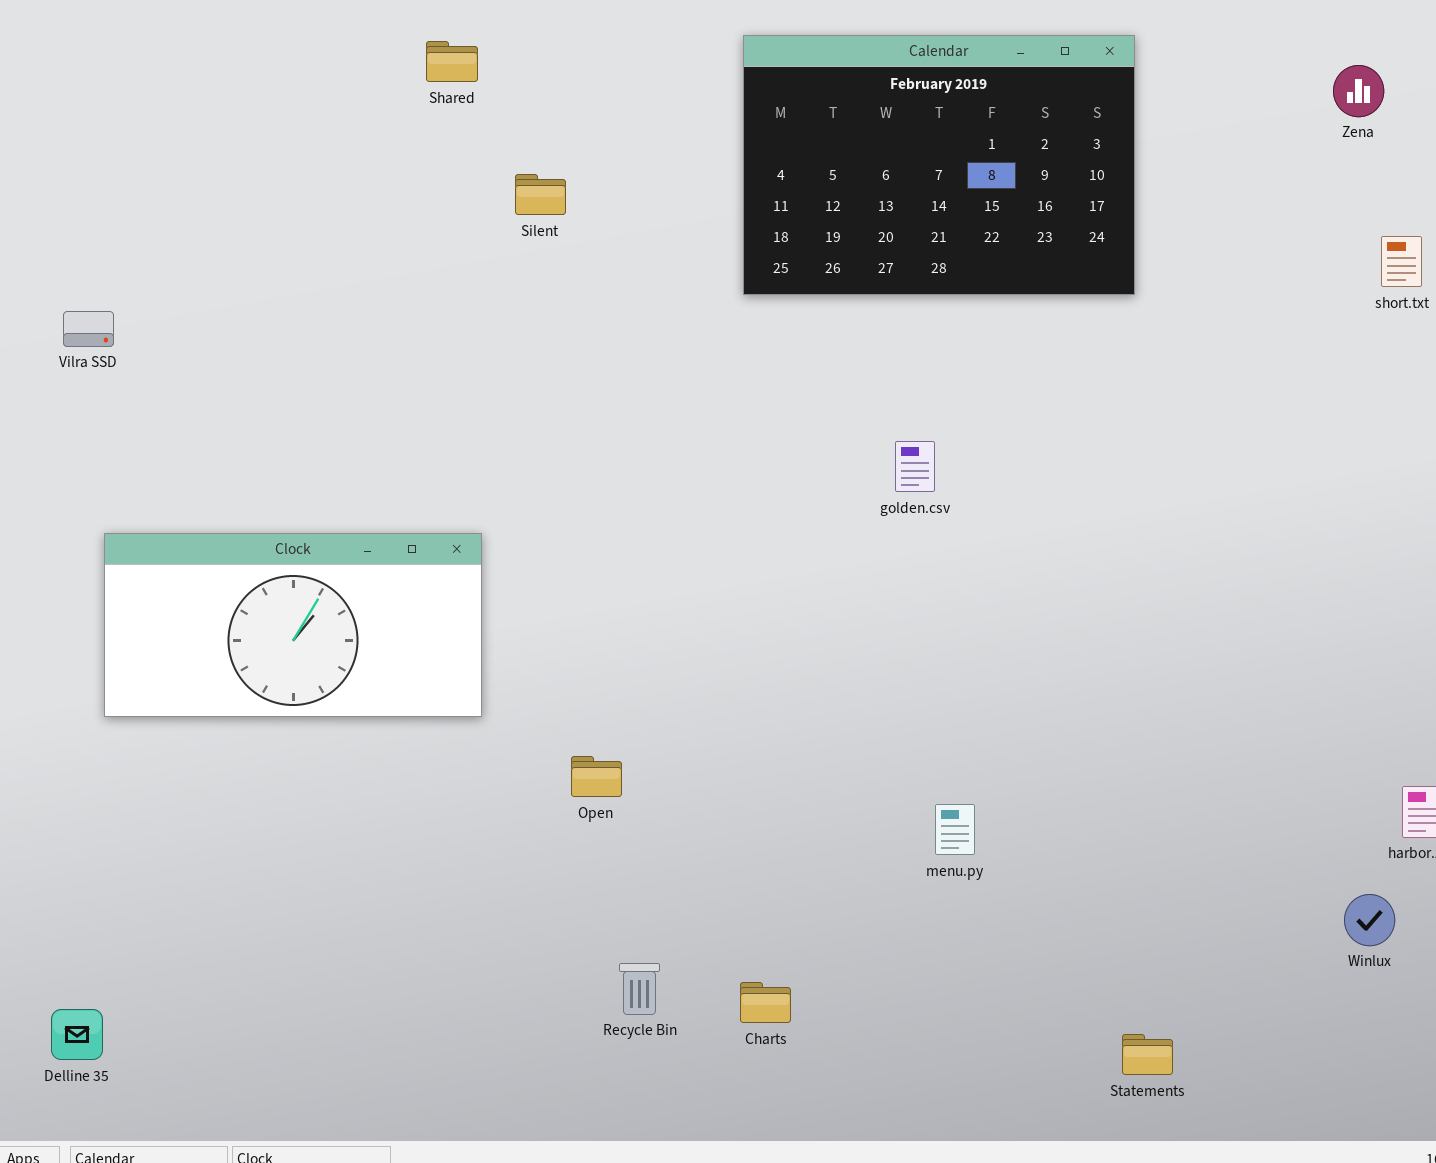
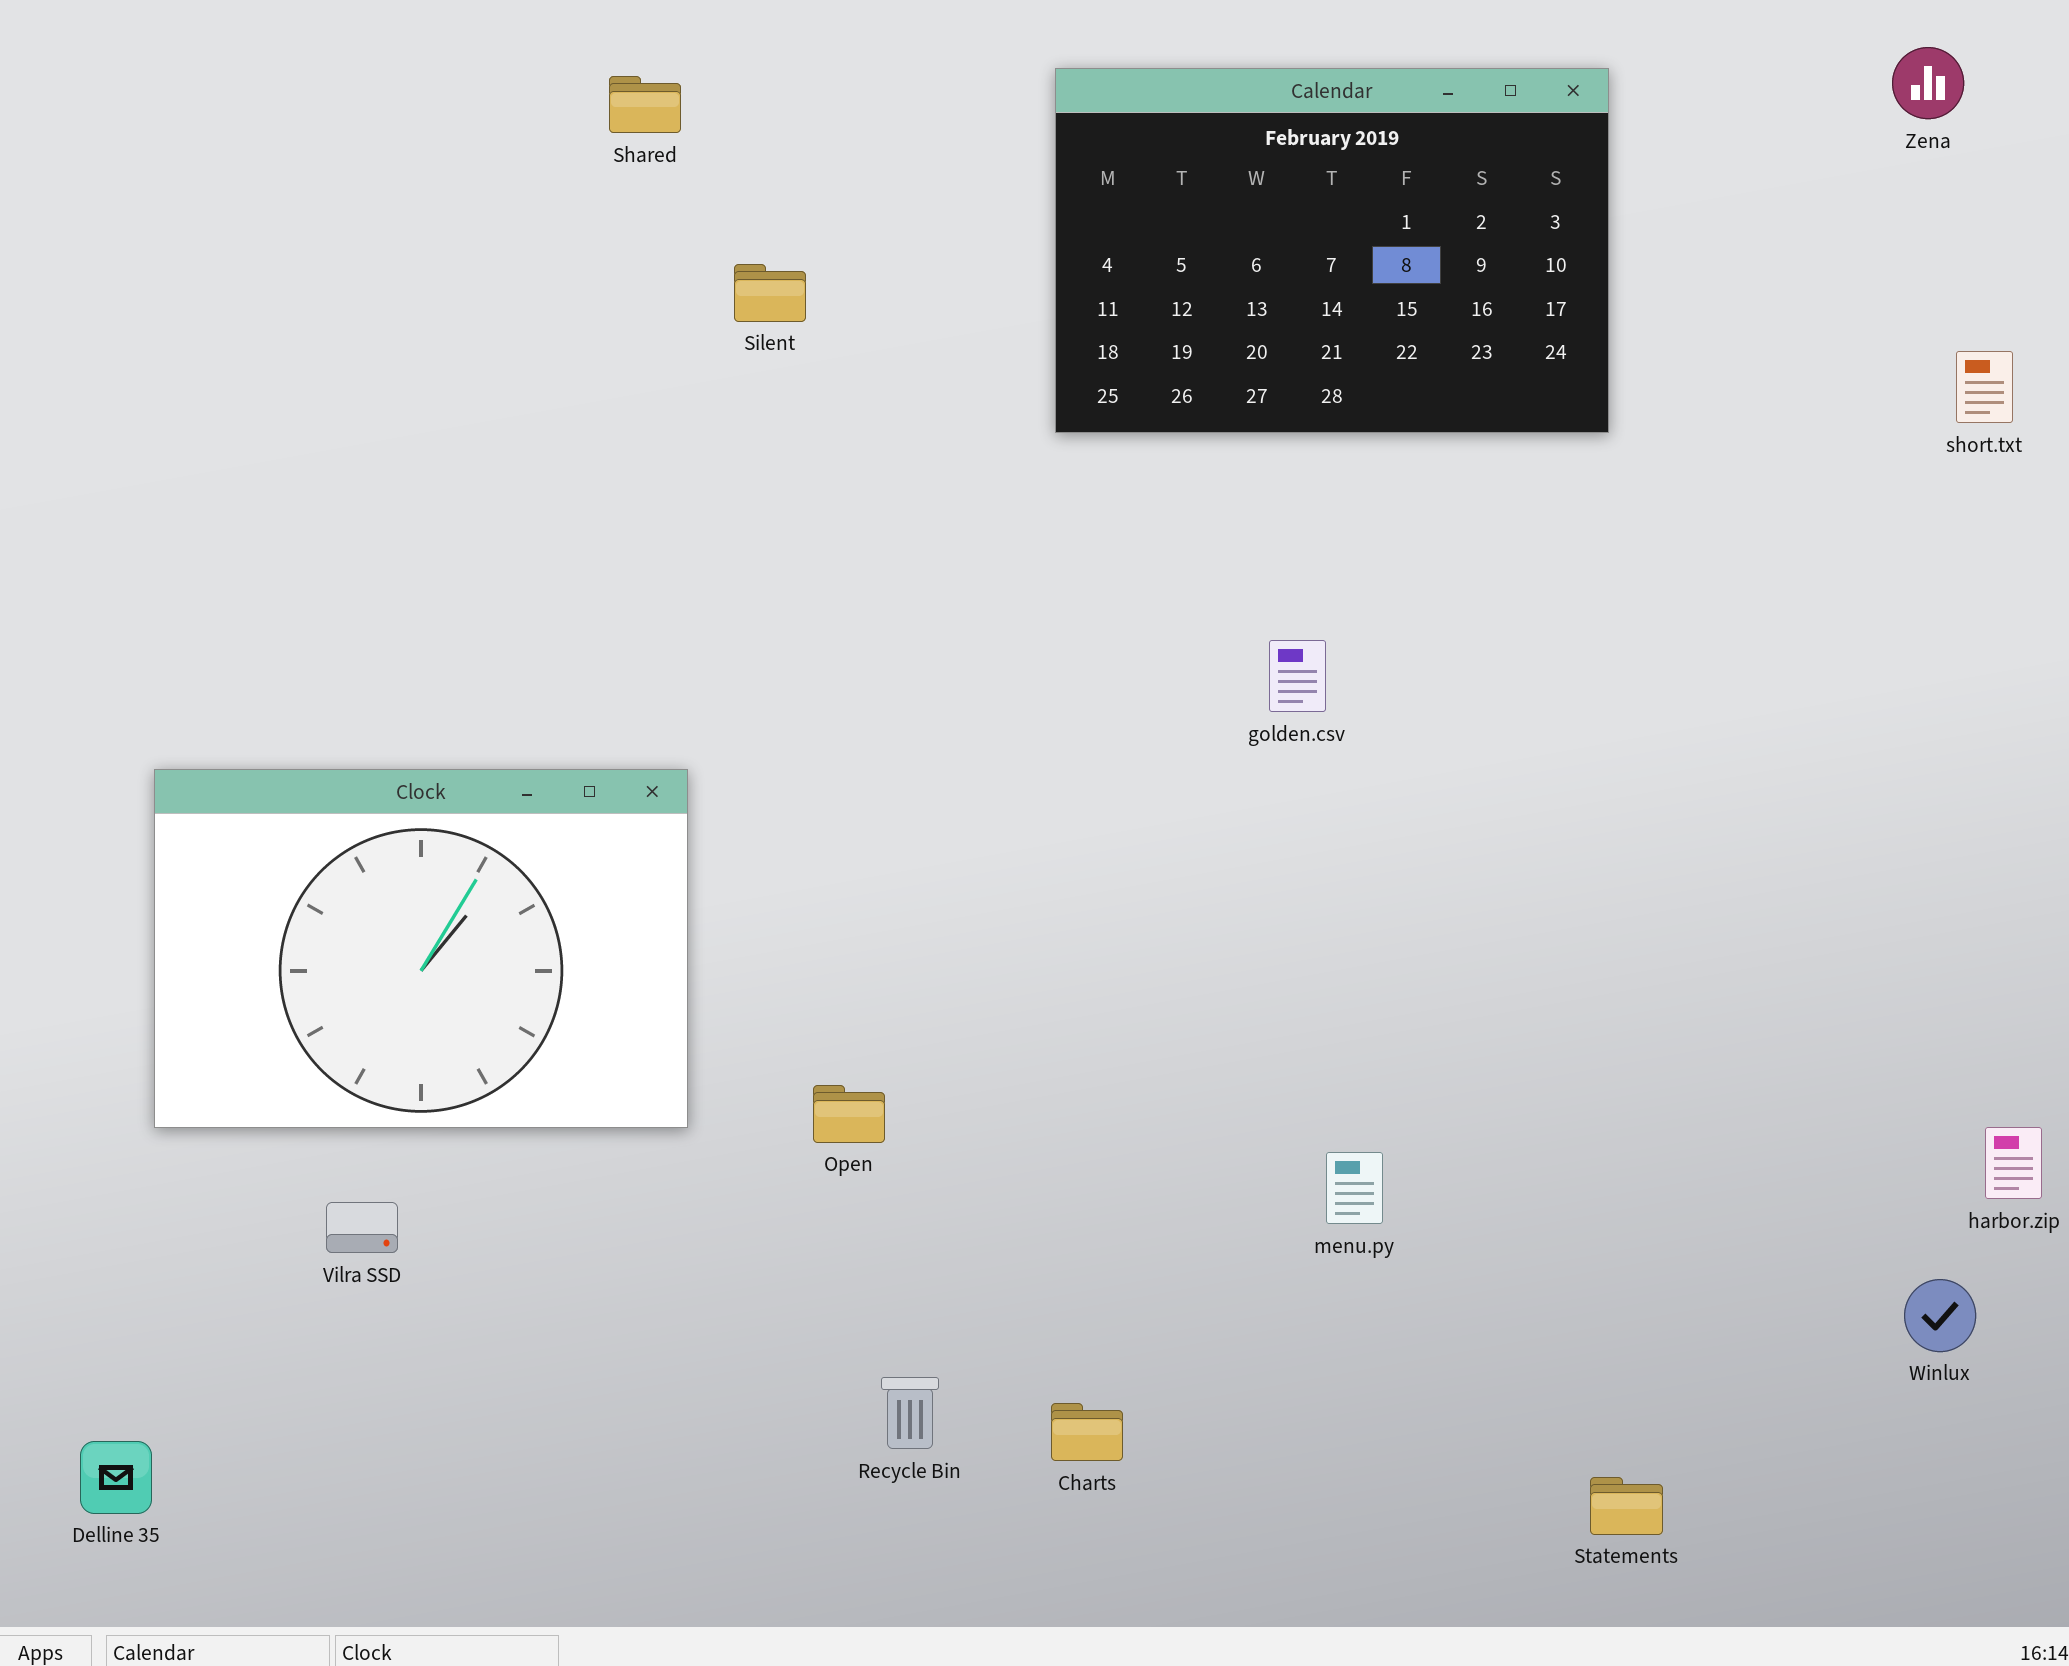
Zena: [1333,65,1384,117] -> [1892,47,1964,119], moved
Vilra SSD: [63,311,114,347] -> [326,1202,398,1253], moved
Clock: [104,533,482,717] -> [154,769,688,1128], resized

